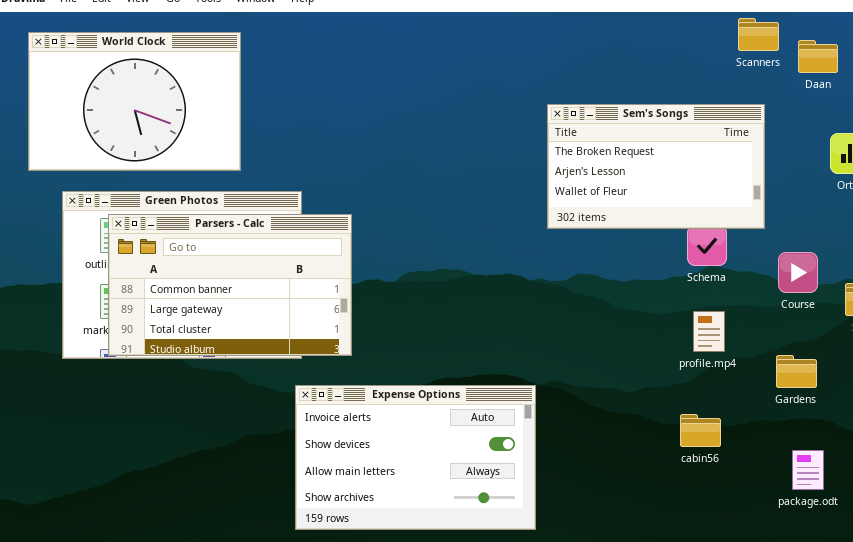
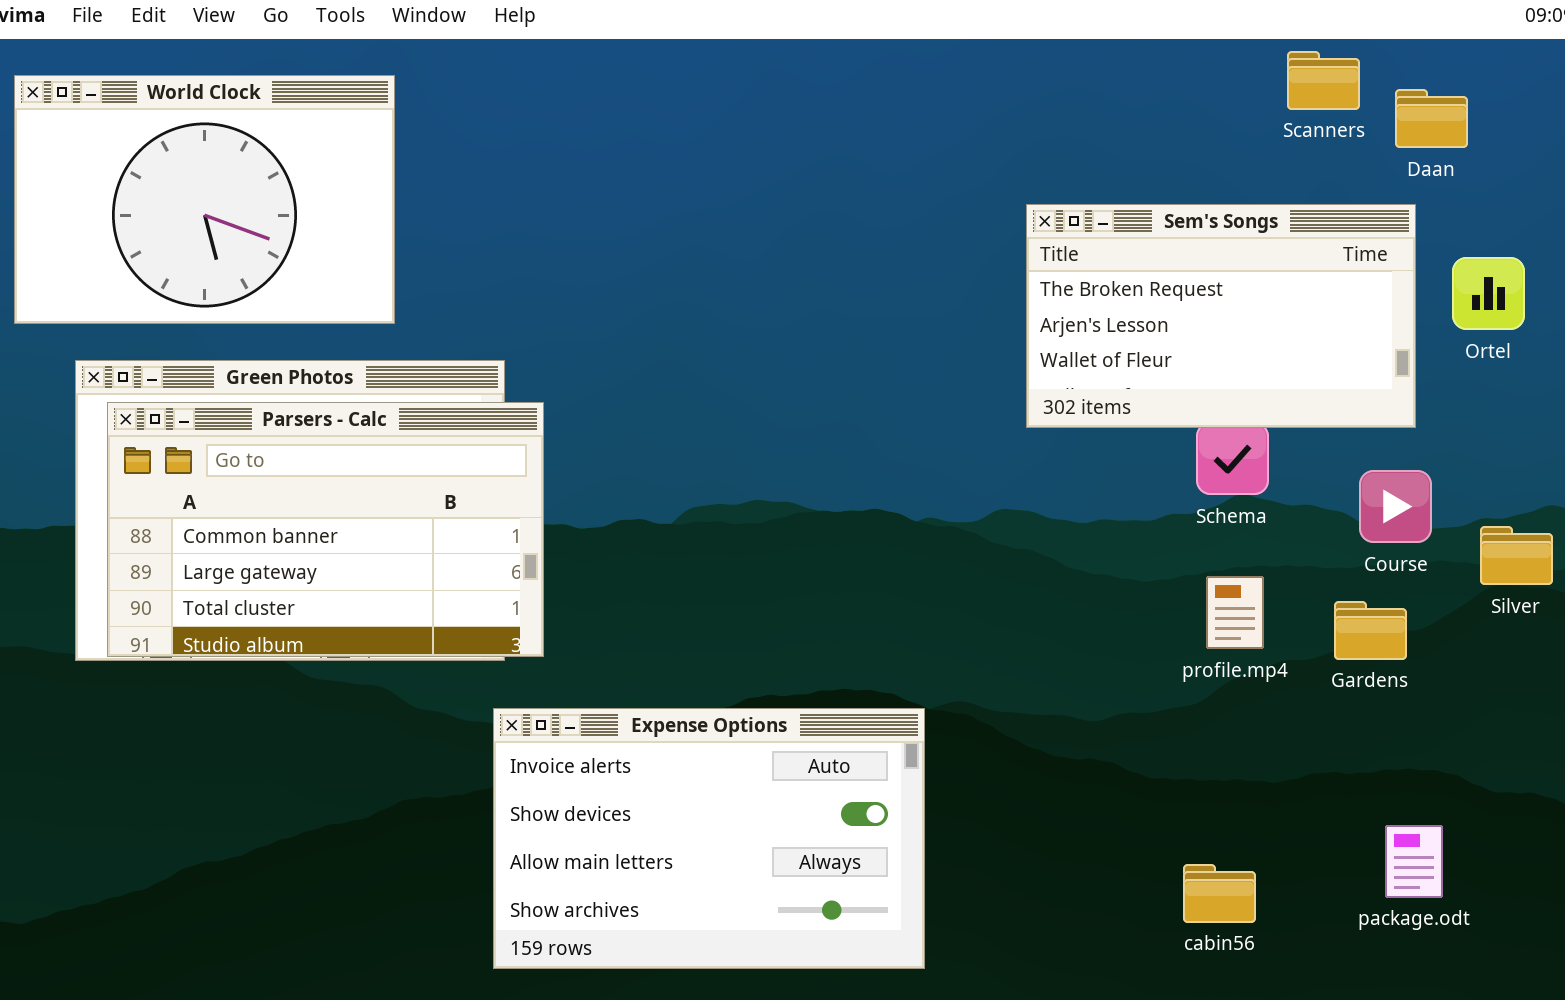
Sem's Songs: [547,104,765,229] -> [1026,204,1416,428], moved
Parsers - Calc: [108,214,352,356] -> [107,402,544,657], moved
Gardens: [776,355,817,388] -> [1334,601,1407,660], moved
cabin56: [680,414,721,447] -> [1183,864,1256,923], moved

